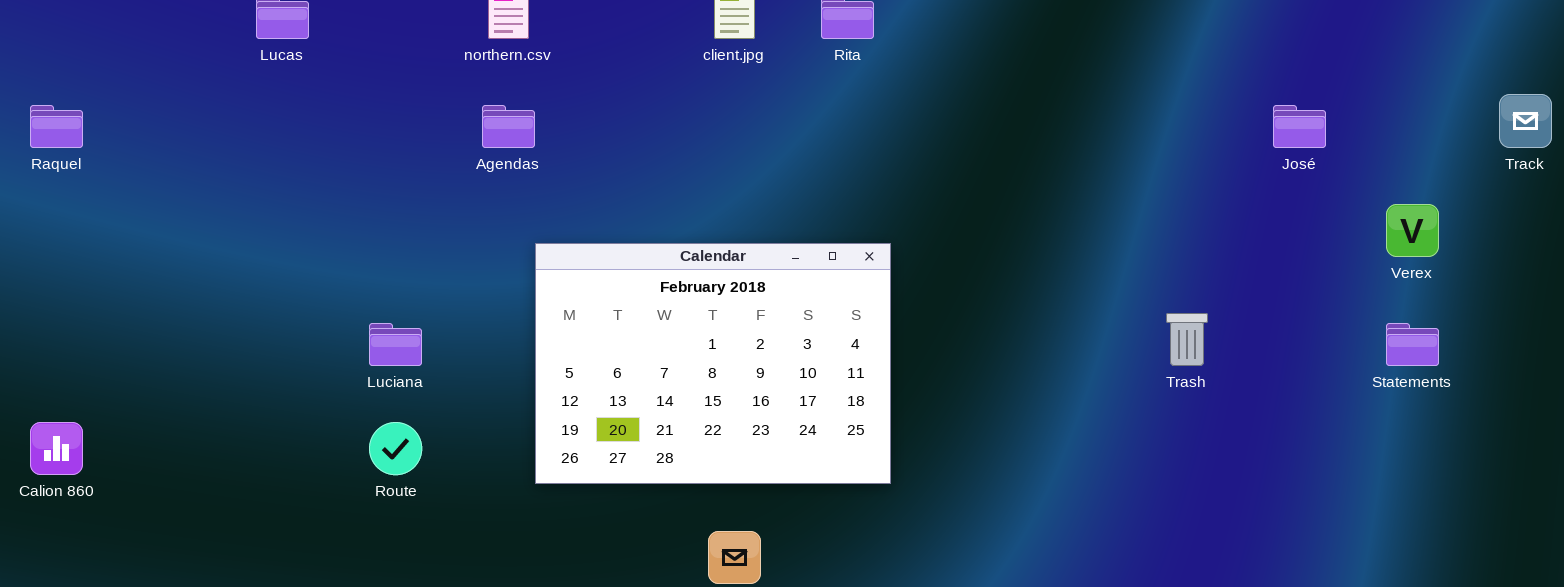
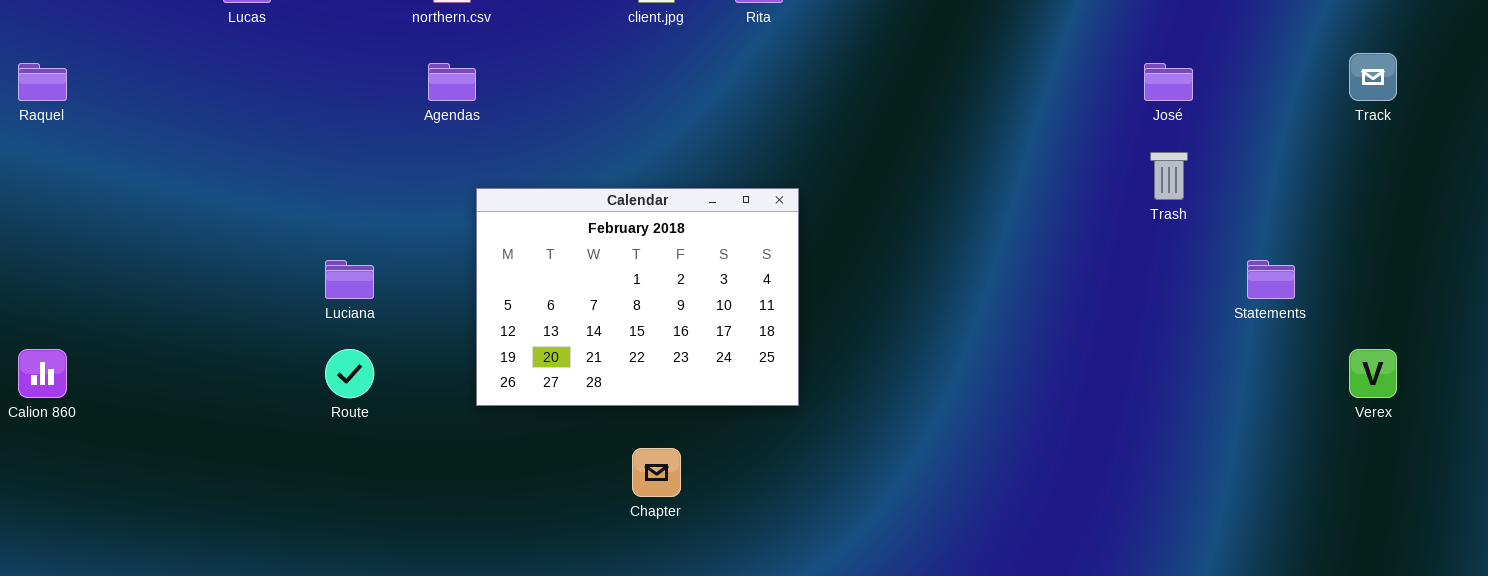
Verex: [1386,204,1439,257] -> [1349,349,1397,398], moved
Trash: [1166,313,1208,366] -> [1150,152,1188,200], moved

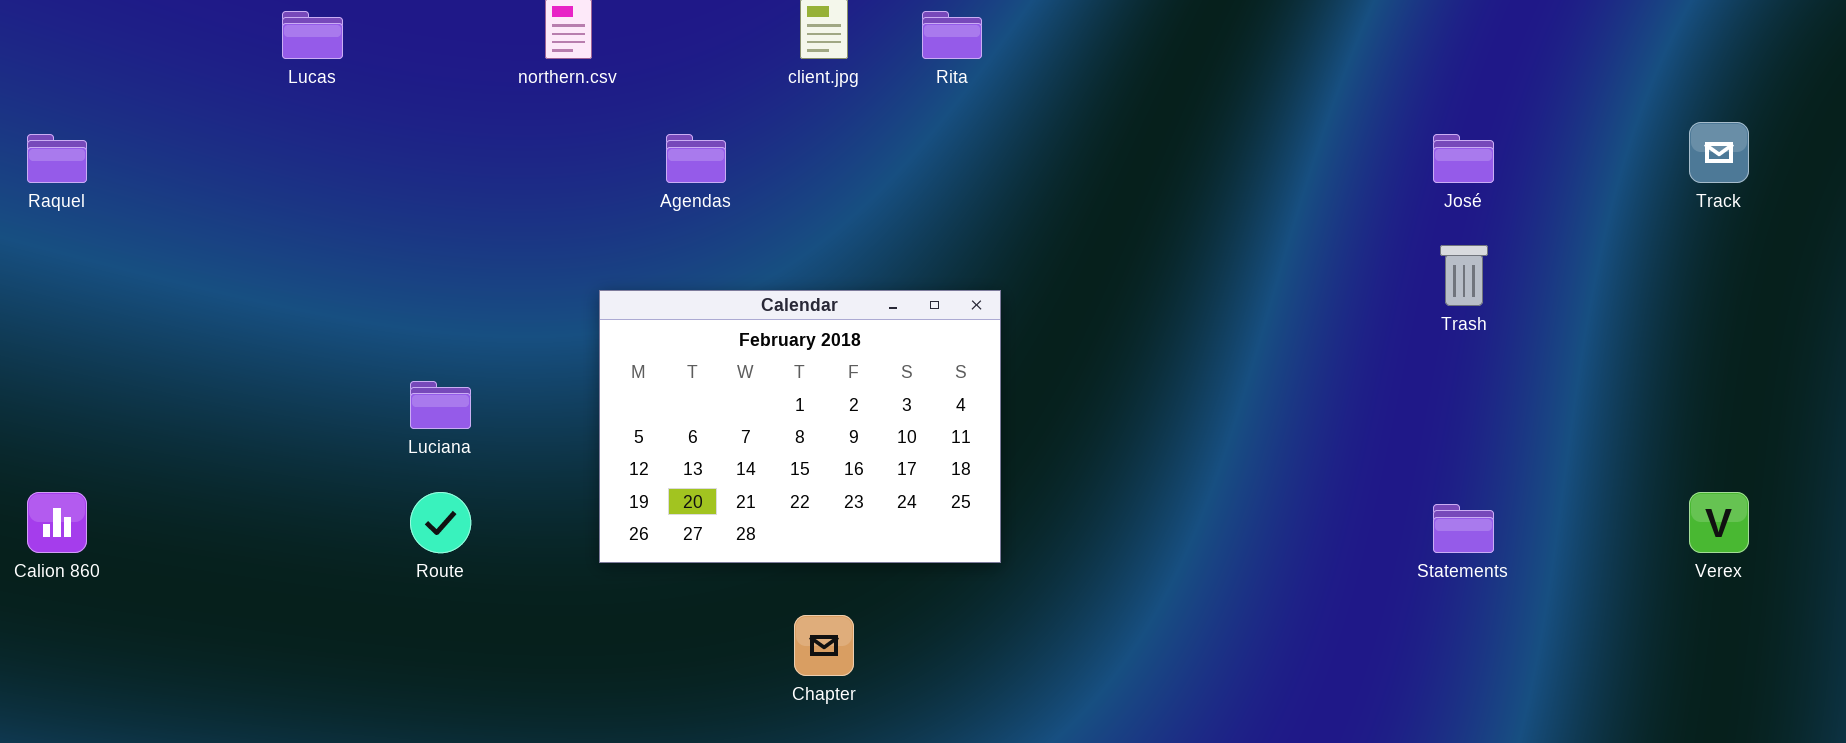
Agendas: [428,63,476,101] -> [666,134,726,183], moved
Statements: [1247,260,1295,299] -> [1433,504,1494,553], moved

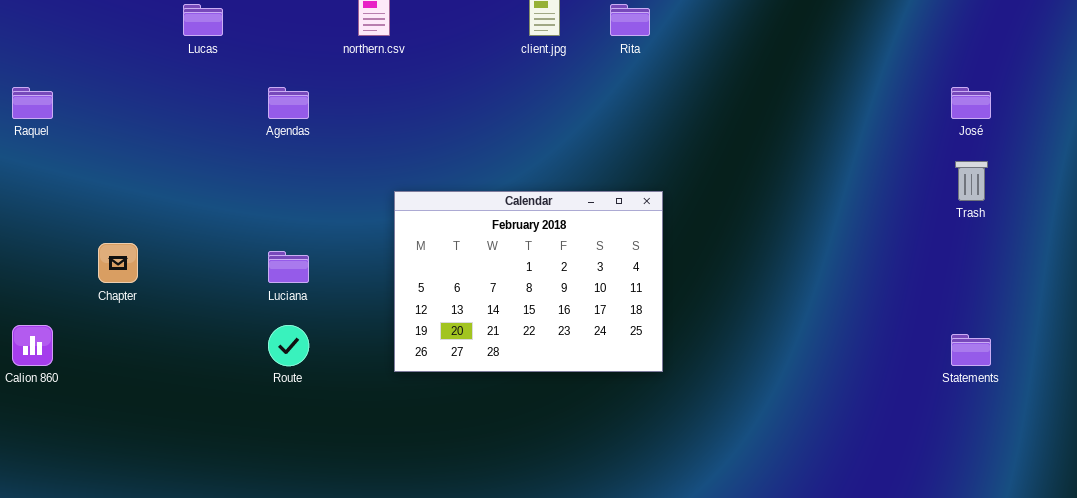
Agendas: [666,134,726,183] -> [268,87,309,119], moved
Chapter: [794,615,854,676] -> [98,243,138,283], moved

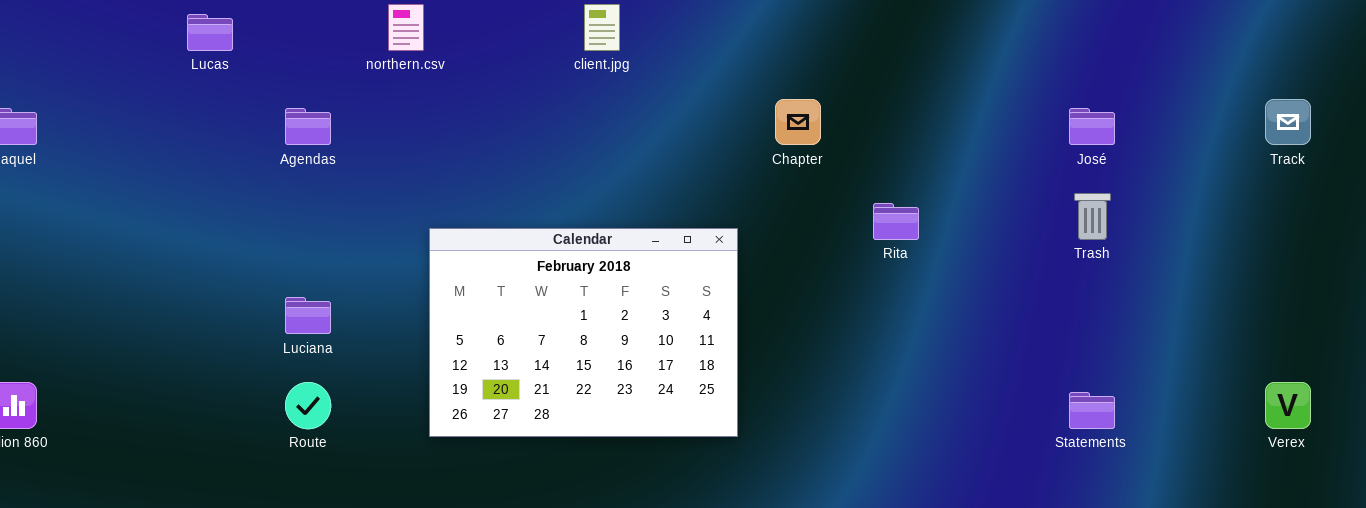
Rita: [610,4,650,36] -> [873,203,919,240], moved
Chapter: [98,243,138,283] -> [775,99,821,145], moved

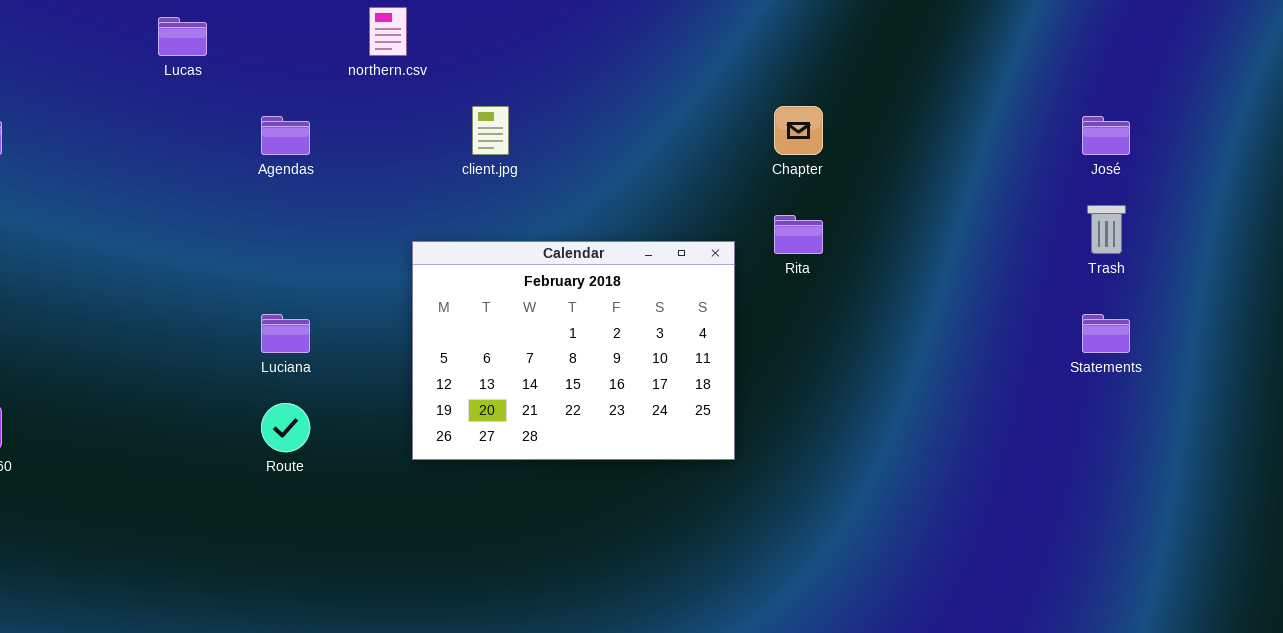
client.jpg: [584,4,620,51] -> [472,106,509,155], moved
Rita: [873,203,919,240] -> [774,215,823,254], moved
Statements: [1069,392,1115,429] -> [1082,314,1130,353], moved

